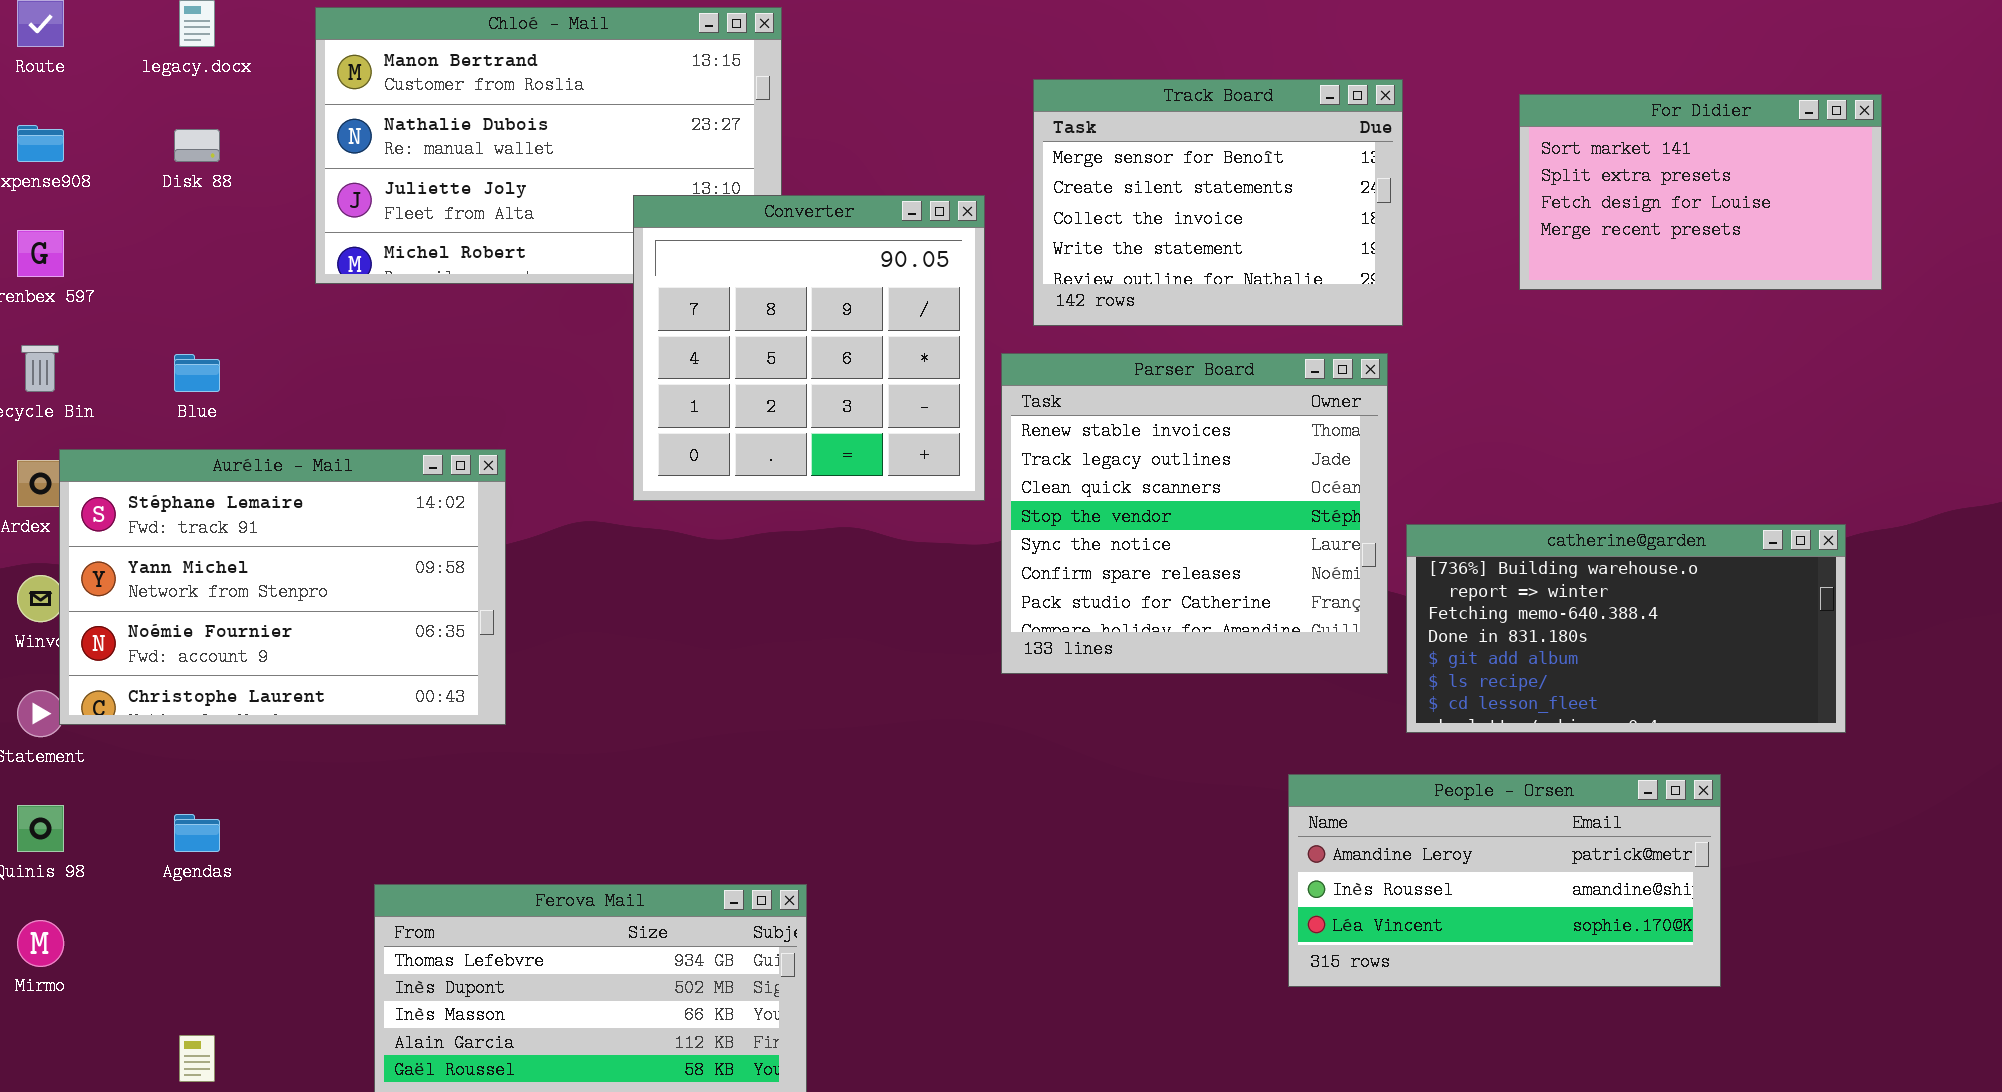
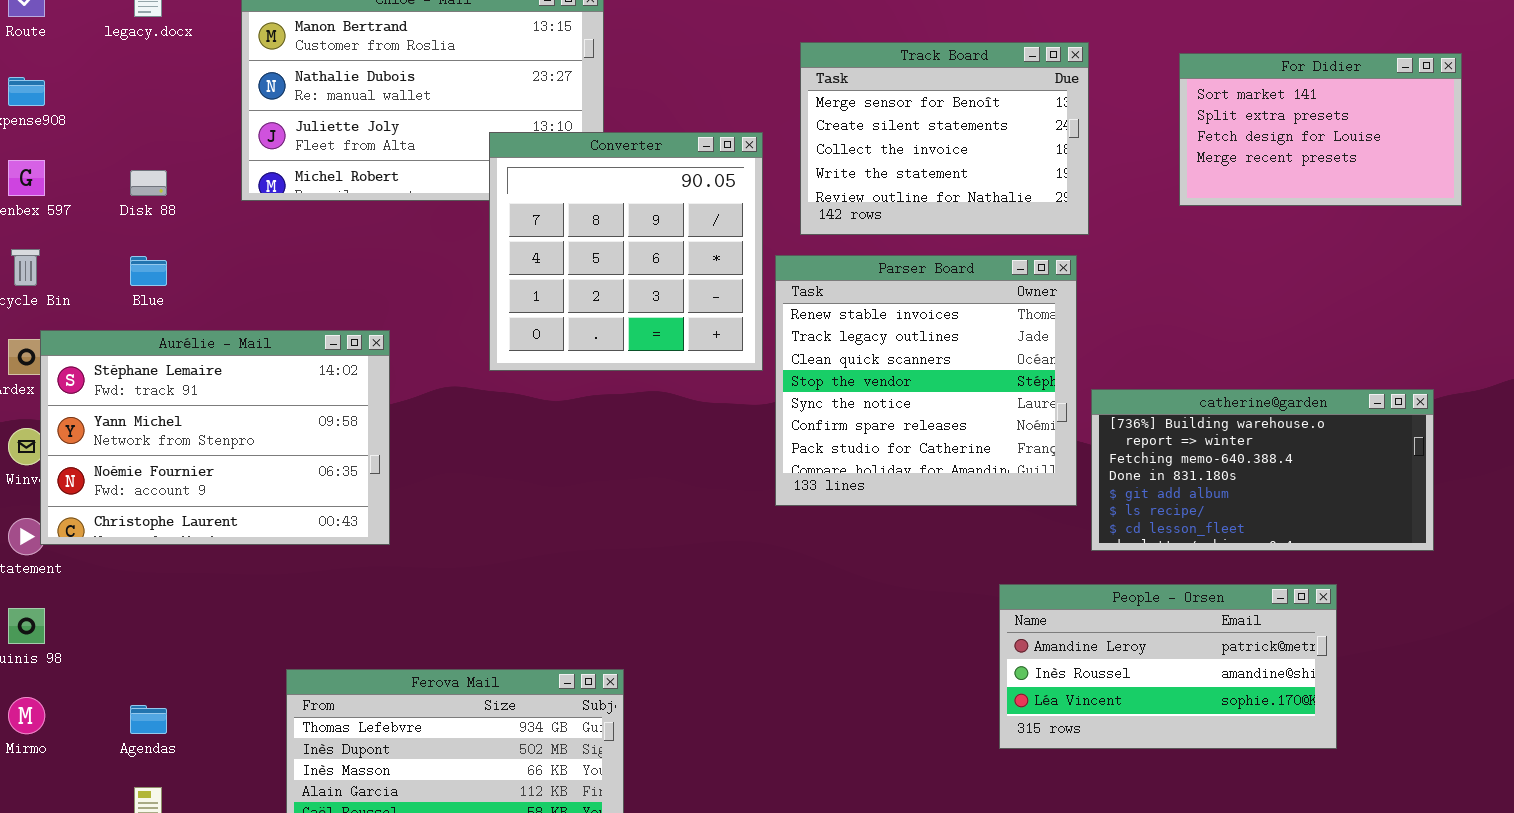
Disk 88: [174,129,220,162] -> [130,170,167,196], moved
Agendas: [174,814,220,852] -> [130,705,167,734], moved

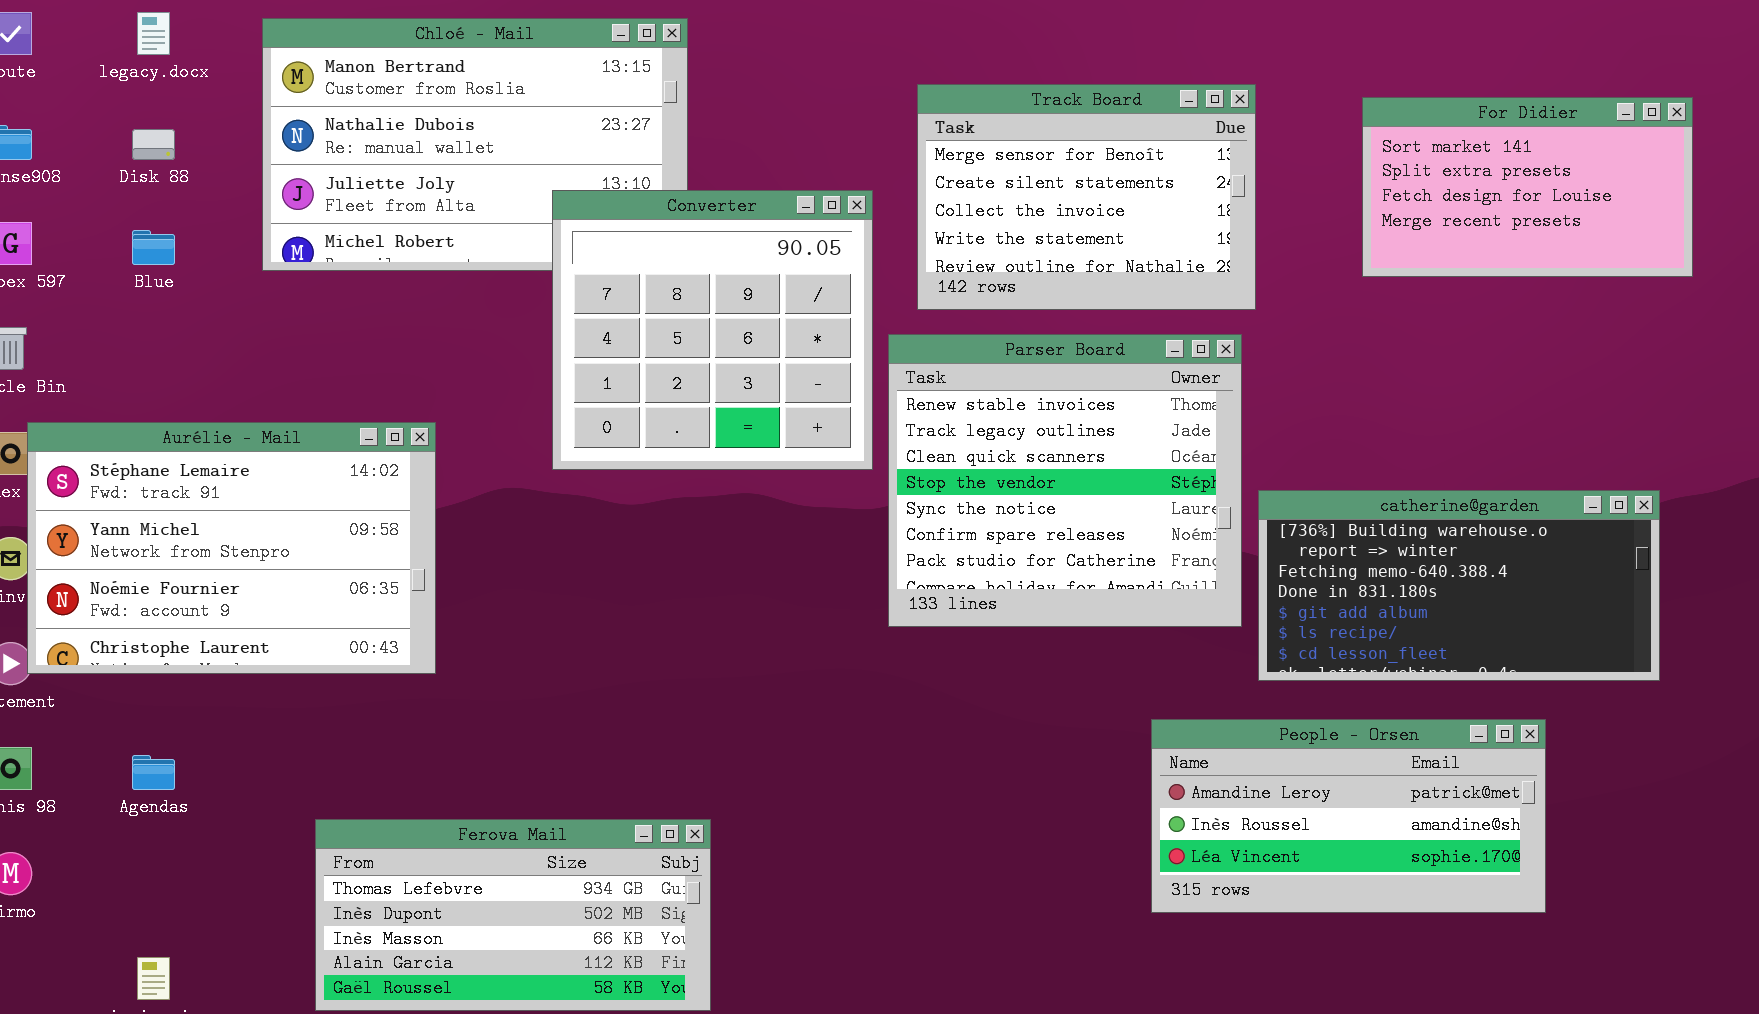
Disk 88: [130,170,167,196] -> [132,129,175,160], moved
Blue: [130,256,167,286] -> [132,230,175,265], moved
Agendas: [130,705,167,734] -> [132,755,175,790], moved

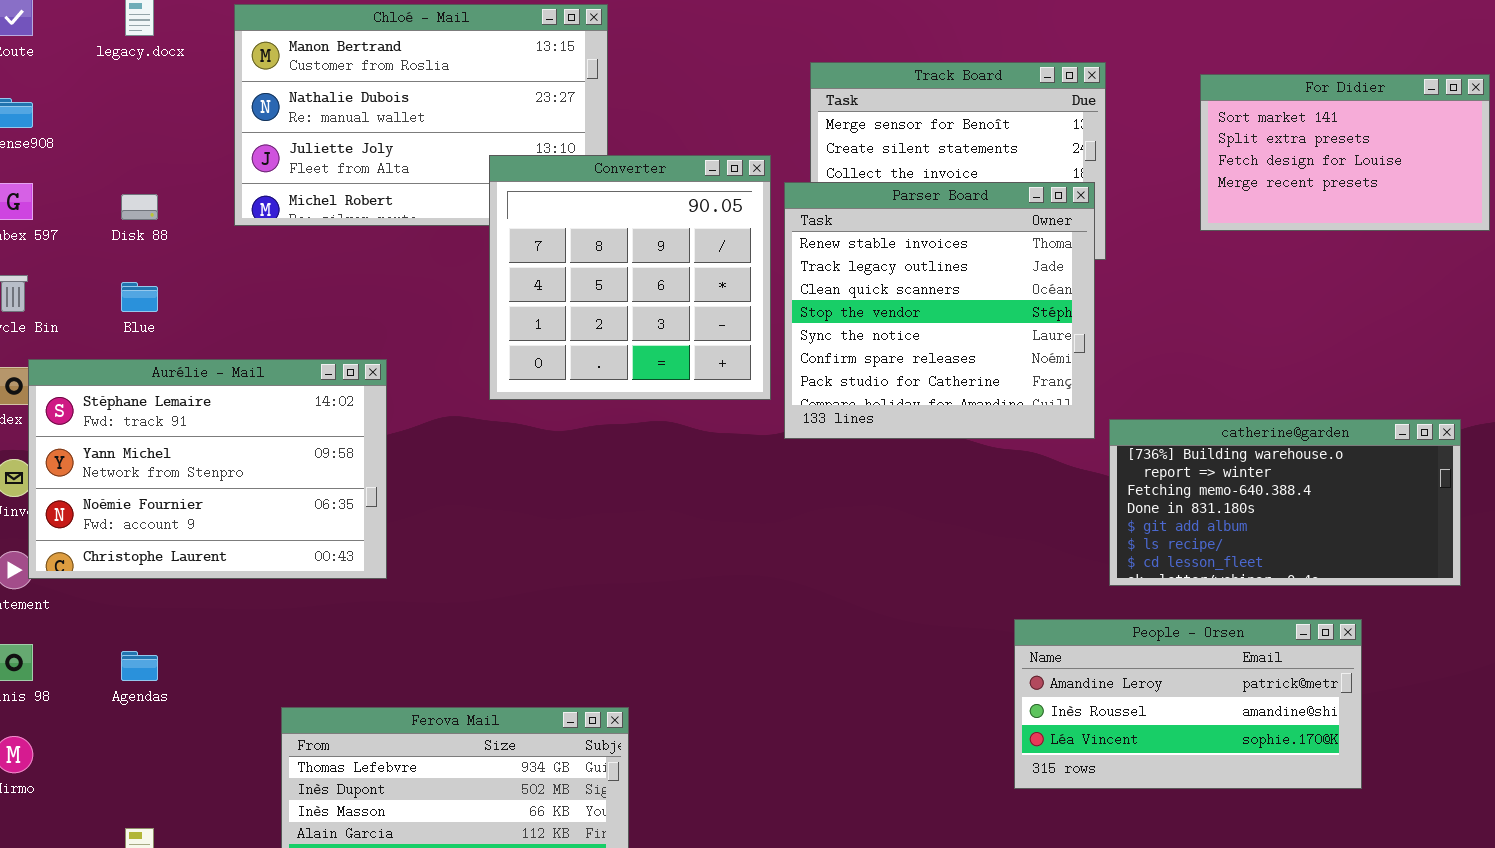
Disk 88: [132,129,175,160] -> [121,194,158,220], moved
Blue: [132,230,175,265] -> [121,282,158,312], moved
Parser Board: [888,334,1242,627] -> [784,182,1095,439], moved

